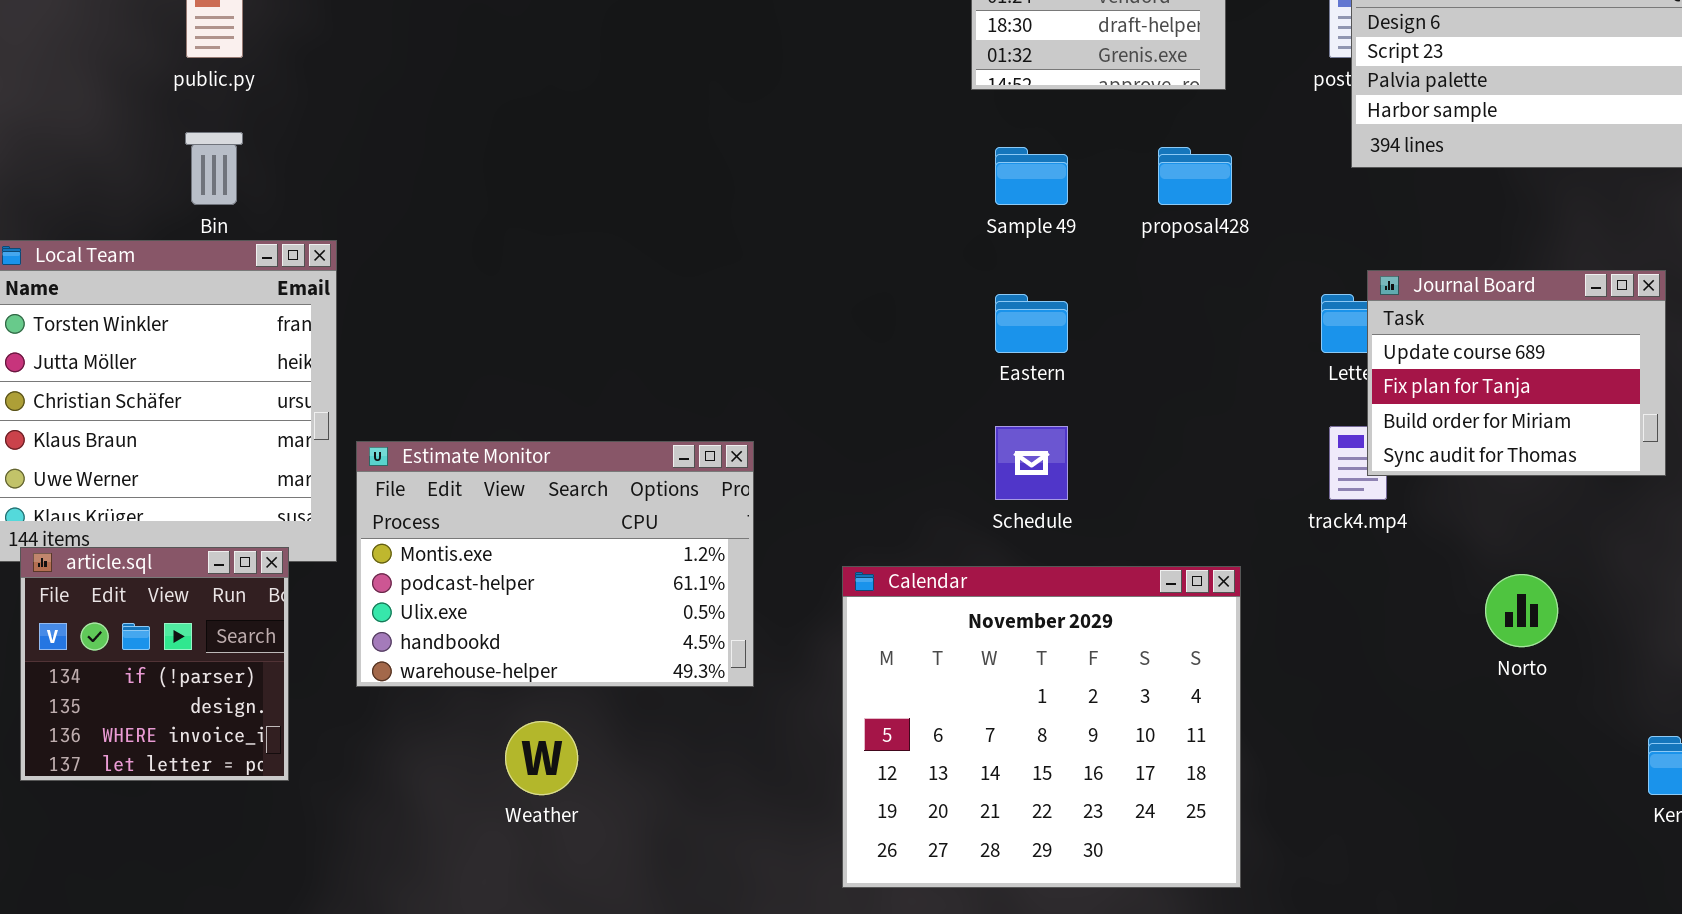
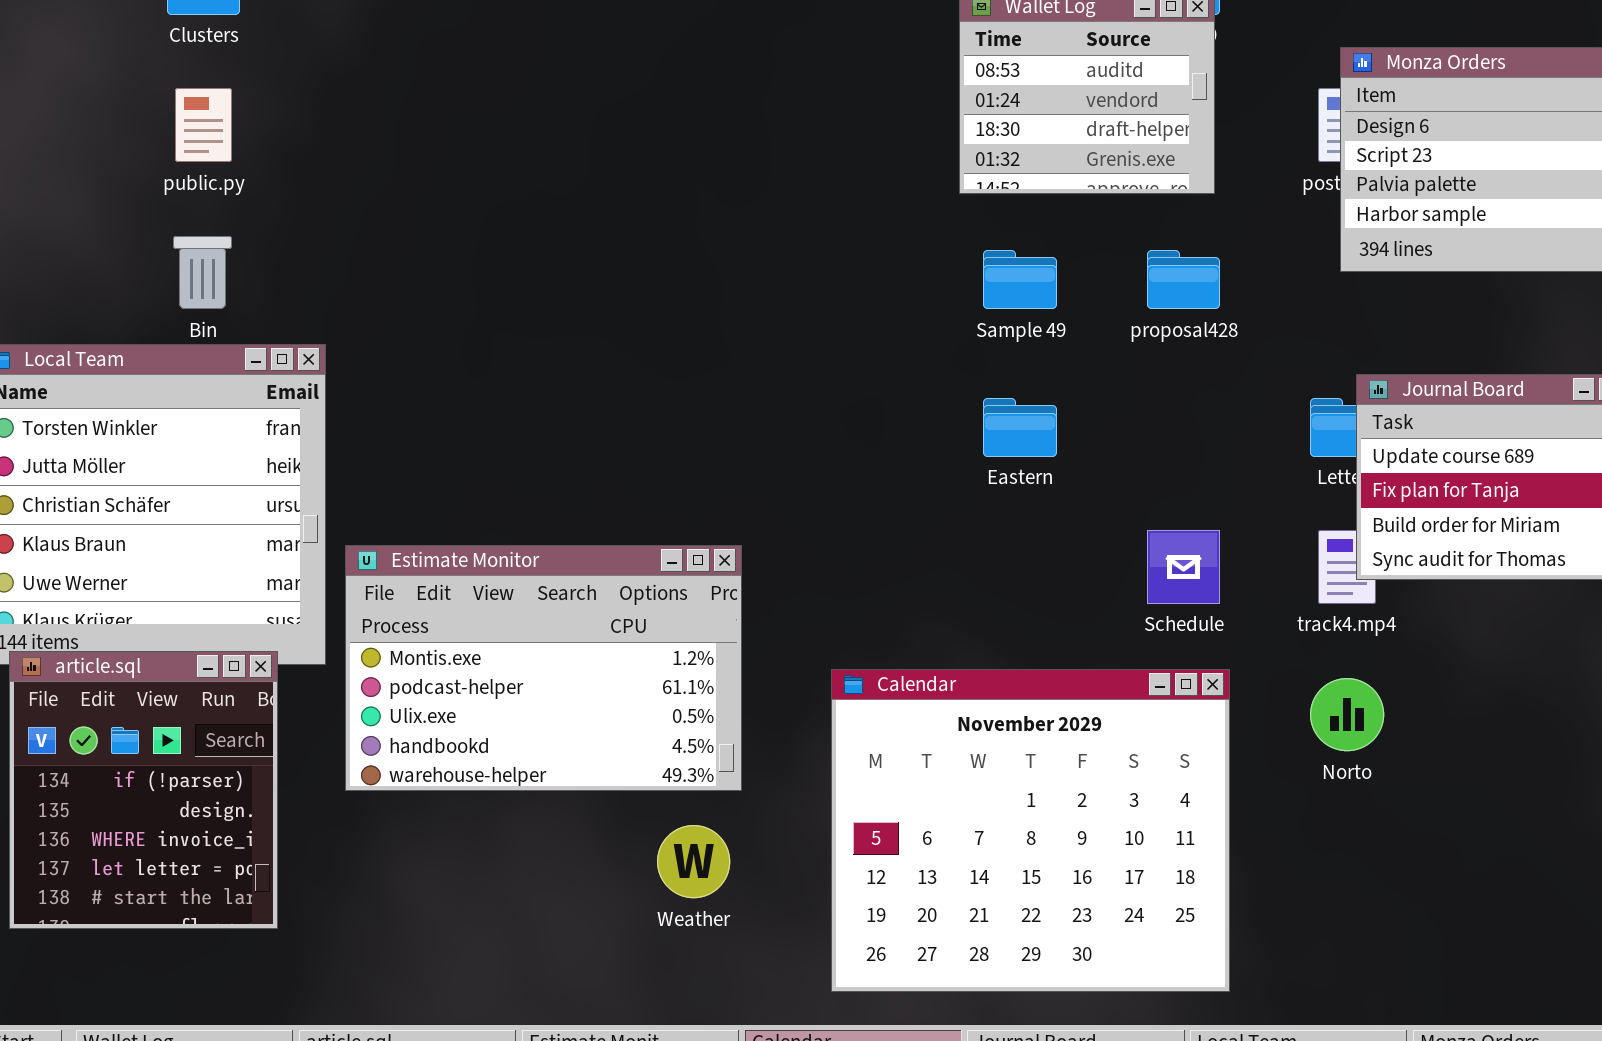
Schedule: [995,426,1068,500] -> [1147,530,1220,604], moved
article.sql: [20,547,289,781] -> [9,651,278,929], resized
Norto: [1485,574,1558,647] -> [1310,678,1384,751], moved
Weather: [505,721,578,795] -> [657,825,730,898], moved

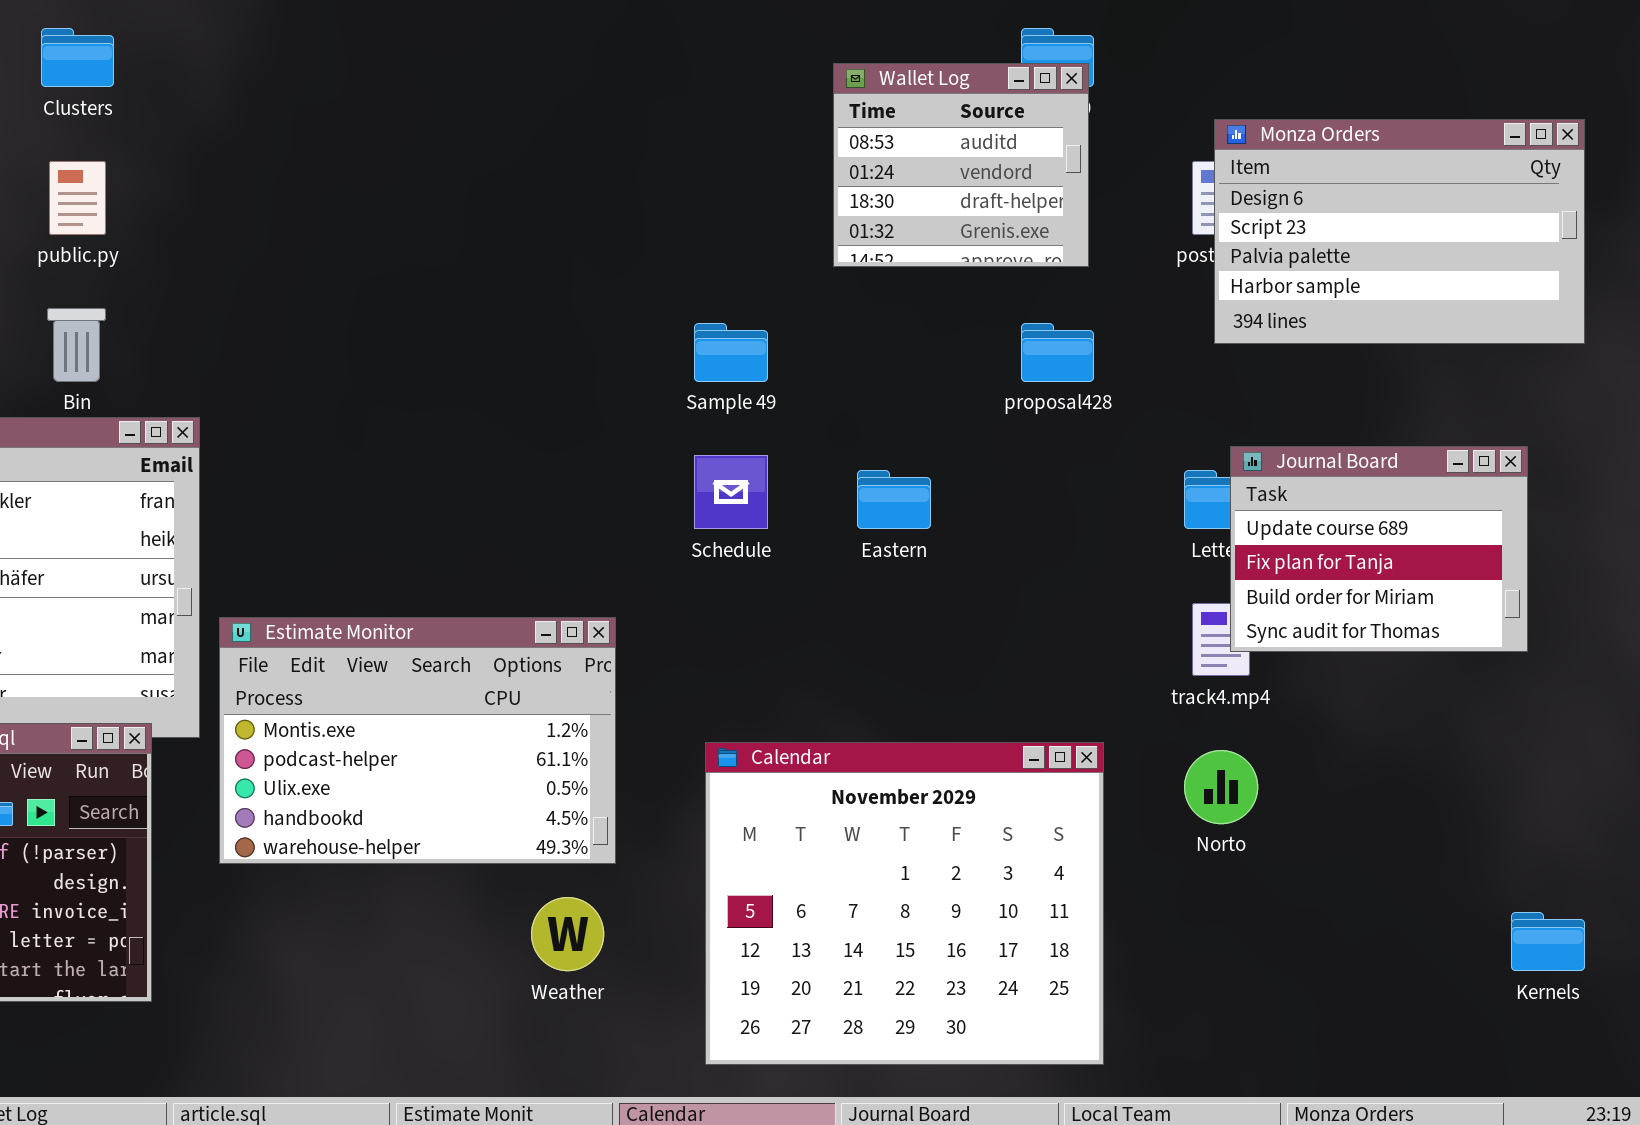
Sample 49: [983,250,1057,309] -> [694,323,768,382], moved
Schedule: [1147,530,1220,604] -> [694,455,768,529], moved

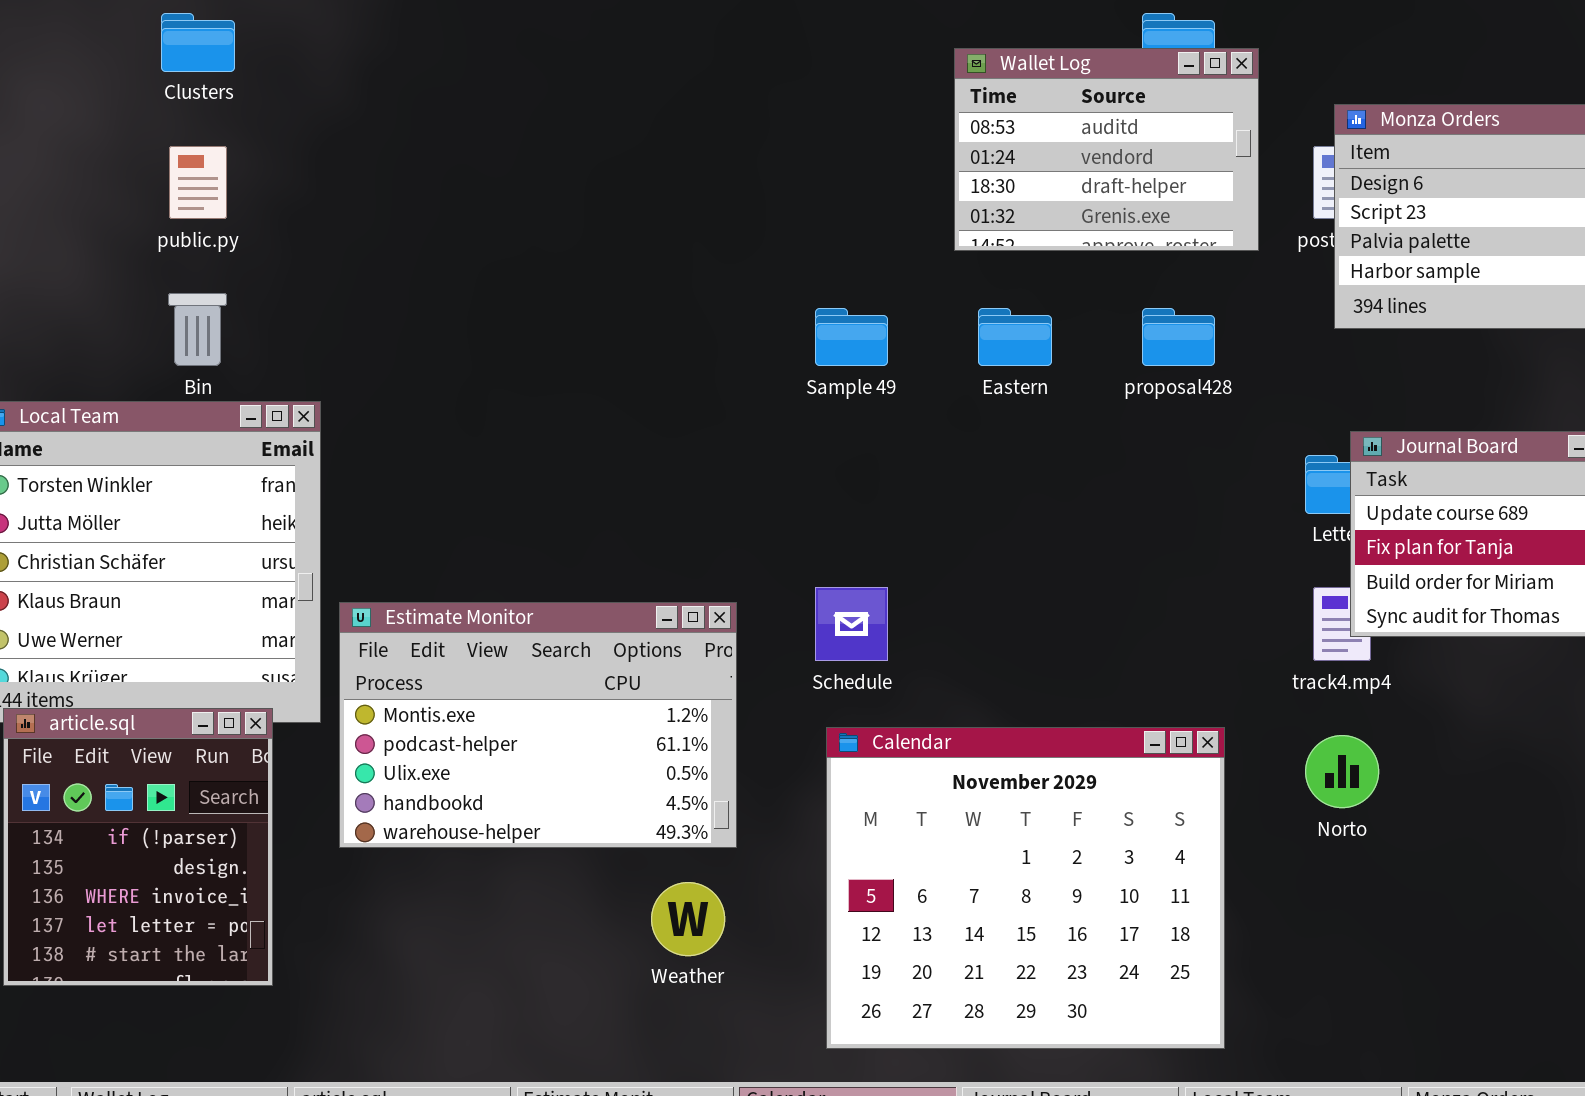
Wallet Log: [833,63,1089,267] -> [954,48,1259,251], resized
Schedule: [694,455,768,529] -> [815,587,888,661], moved
Eastern: [857,470,931,529] -> [978,308,1052,366], moved

